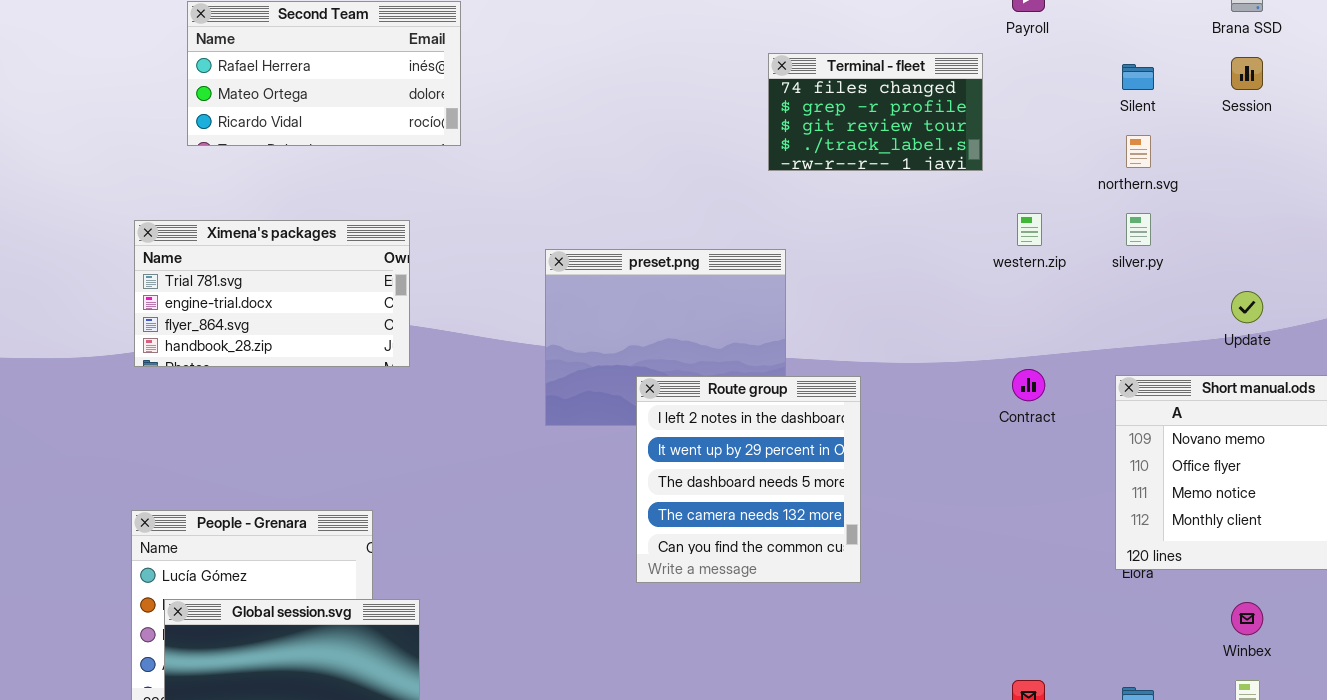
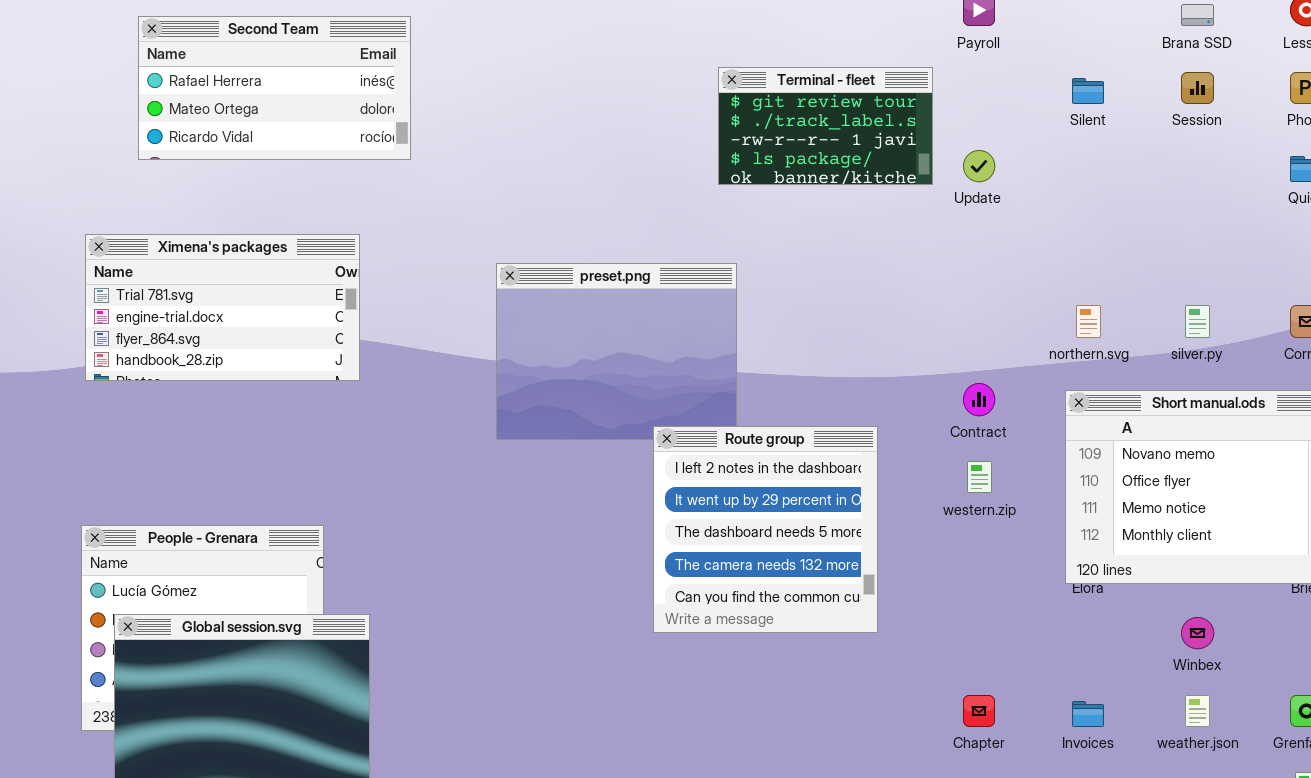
Terminal - fleet: [768,53,983,171] -> [718,67,933,185], scrolled down 2 rows
northern.svg: [1126,135,1151,168] -> [1076,305,1101,338], moved
western.zip: [1017,213,1042,246] -> [967,461,992,493], moved
silver.py: [1126,213,1151,246] -> [1185,305,1210,338], moved
Update: [1231,291,1263,323] -> [963,150,995,182], moved
Route group: [636,376,861,583] -> [653,426,878,633], moved

